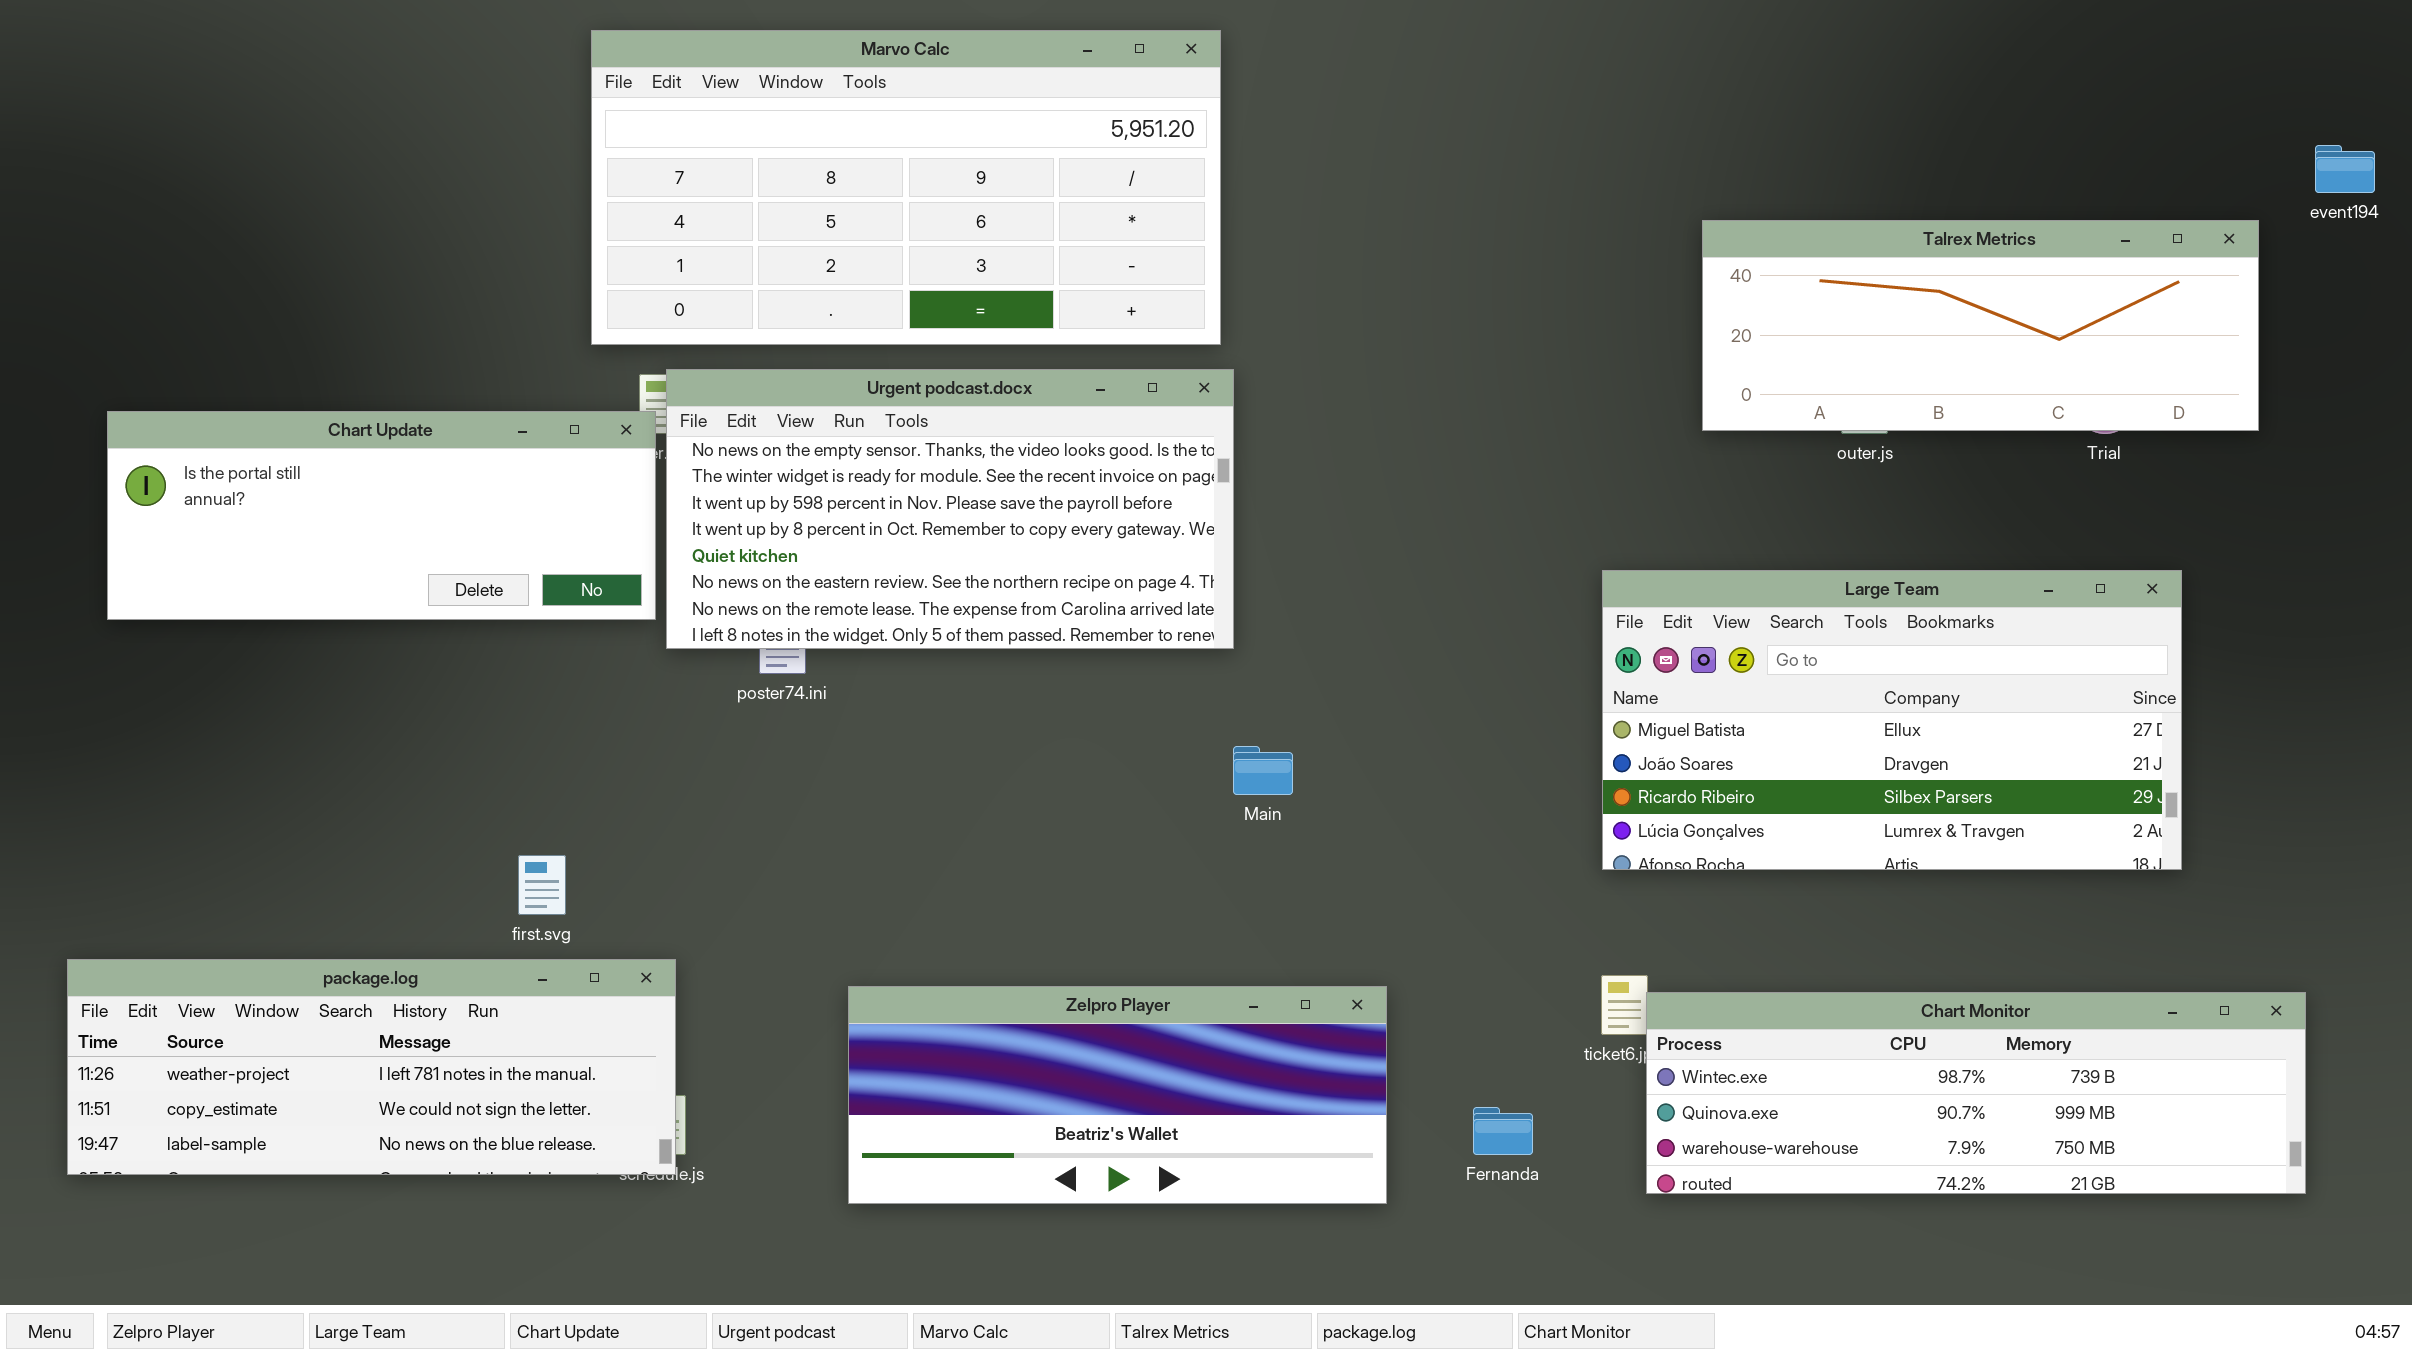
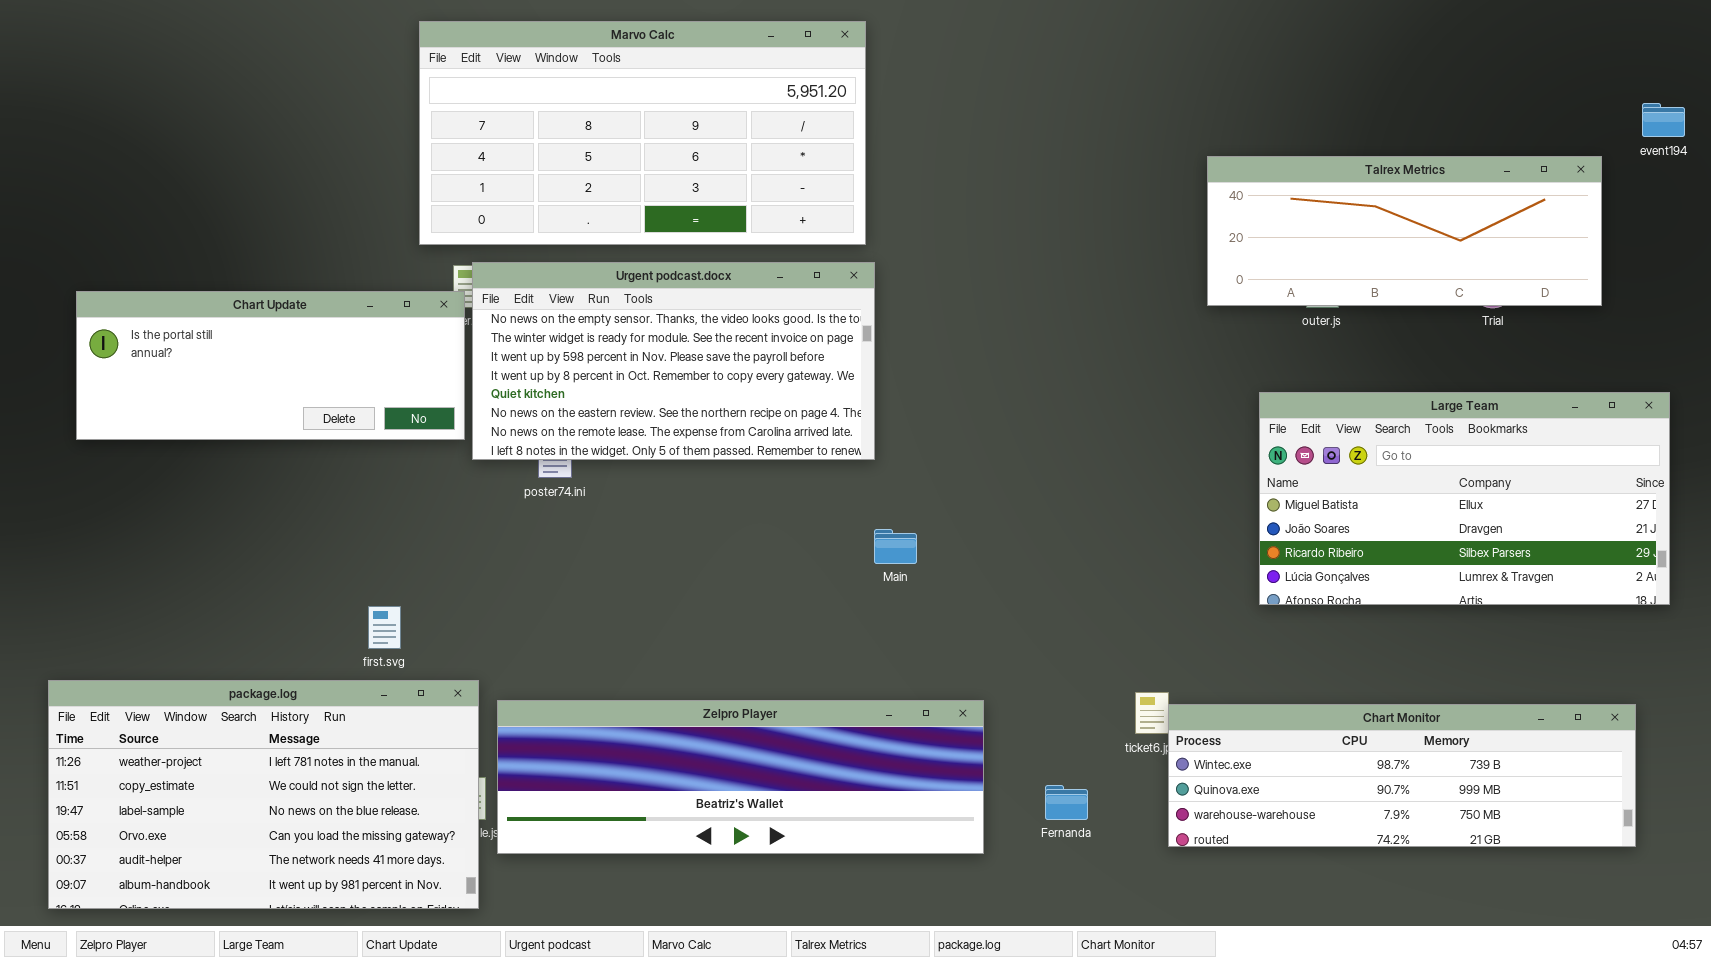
Large Team: [1602,570,2182,870] -> [1259,392,1670,605], moved
package.log: [67,959,676,1175] -> [48,680,479,909], resized
Zelpro Player: [848,986,1387,1204] -> [497,700,984,854], resized

